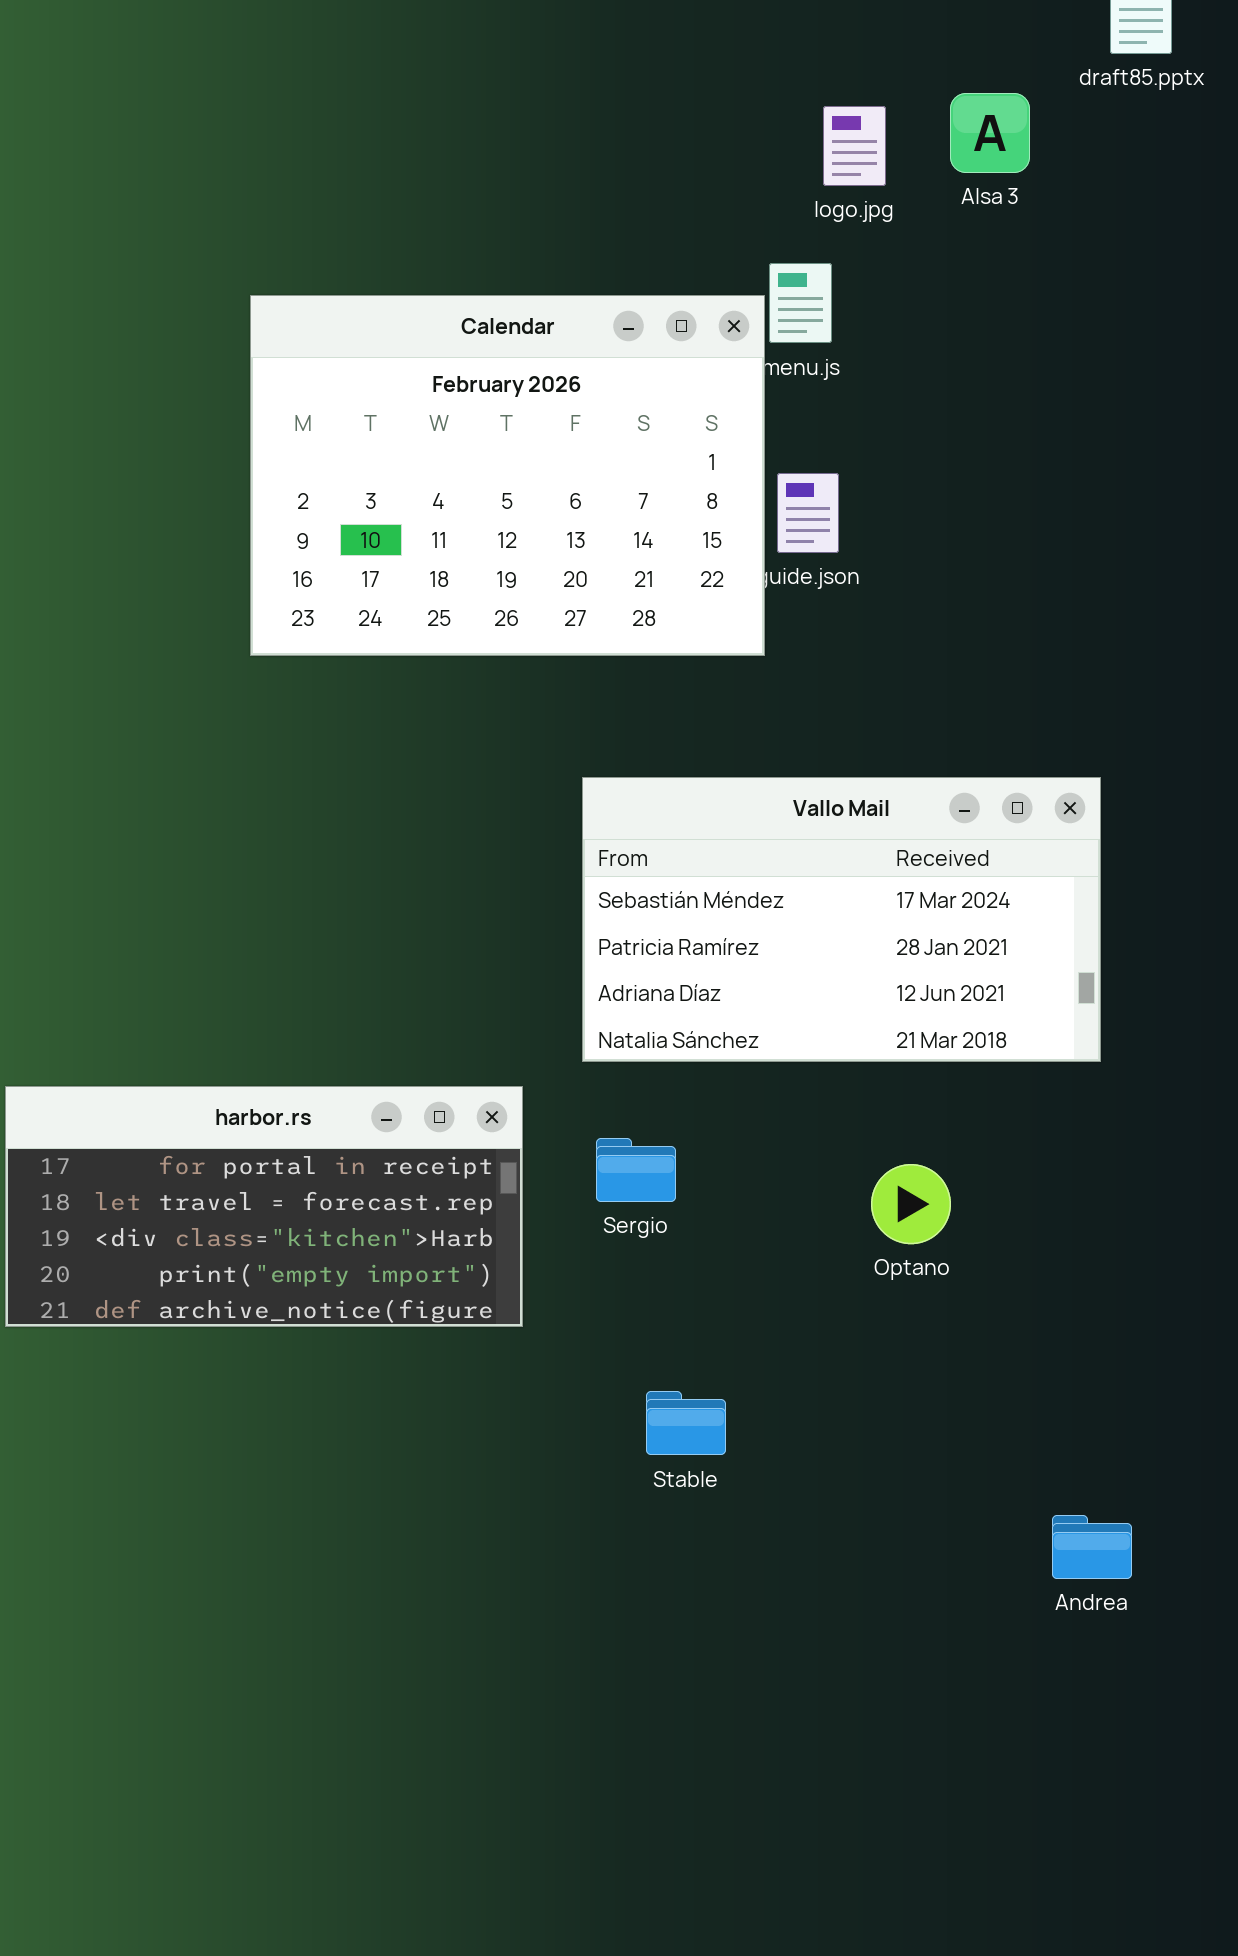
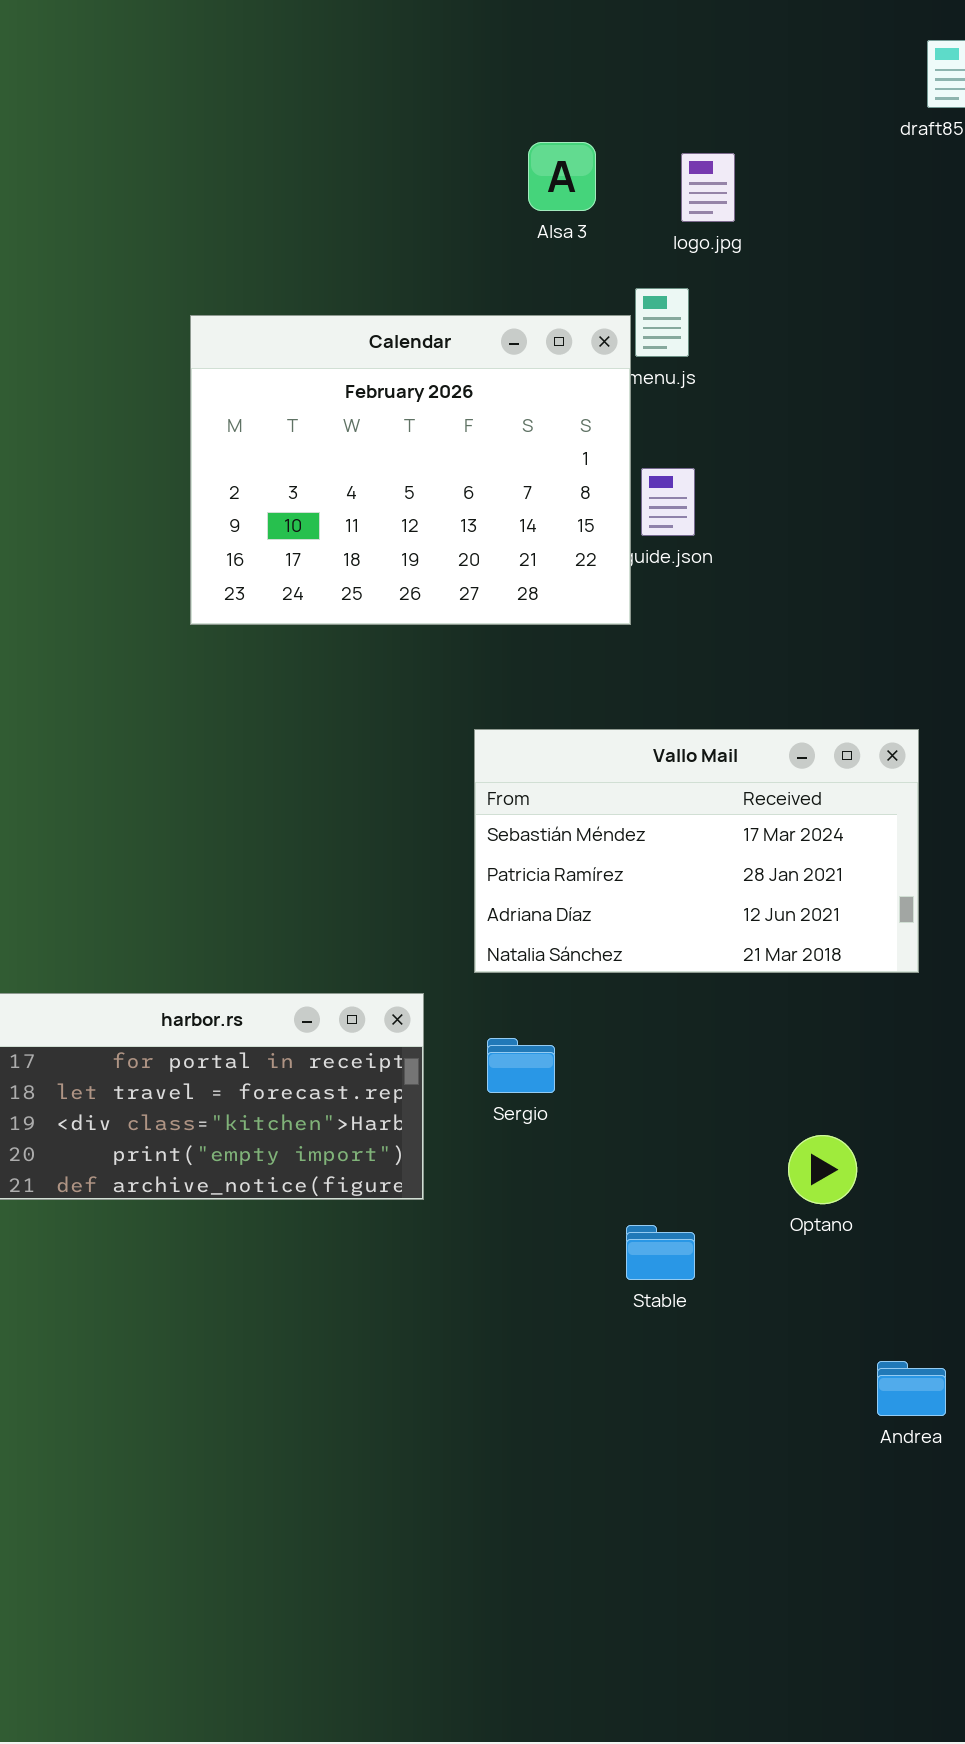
Alsa 3: [950,93,1030,173] -> [528,142,596,211], moved
Optano: [871,1164,951,1244] -> [788,1135,857,1204], moved
Stable: [646,1391,726,1455] -> [626,1225,695,1280], moved

